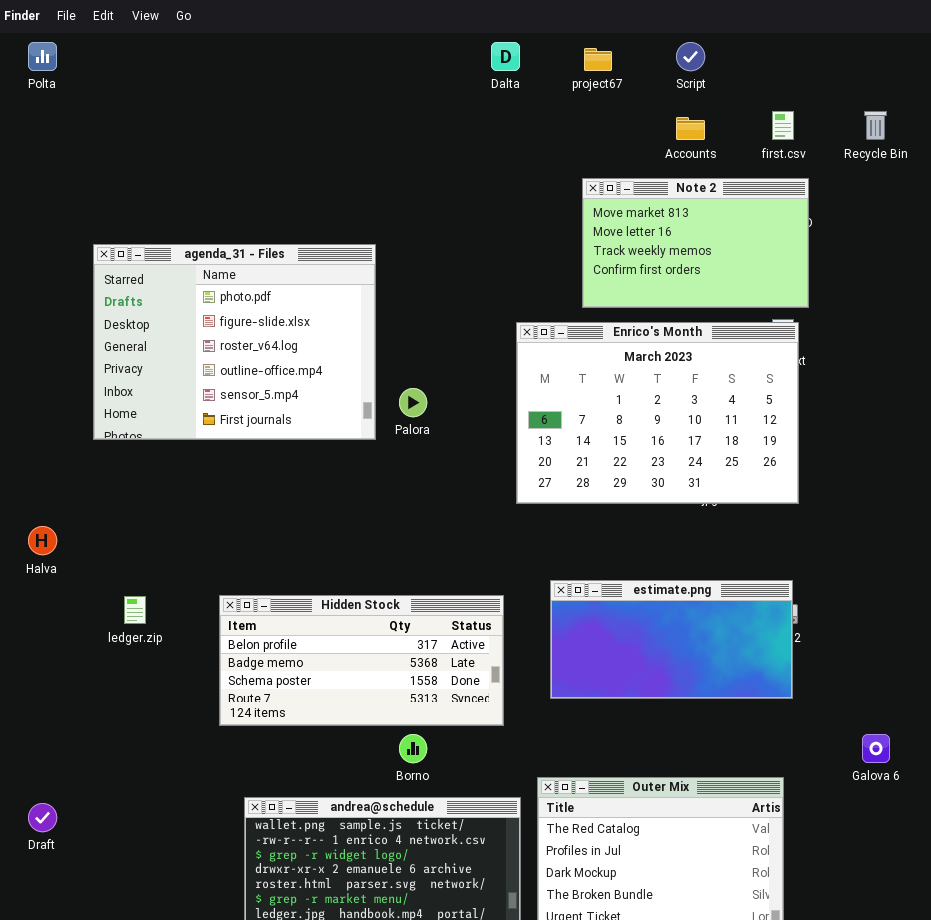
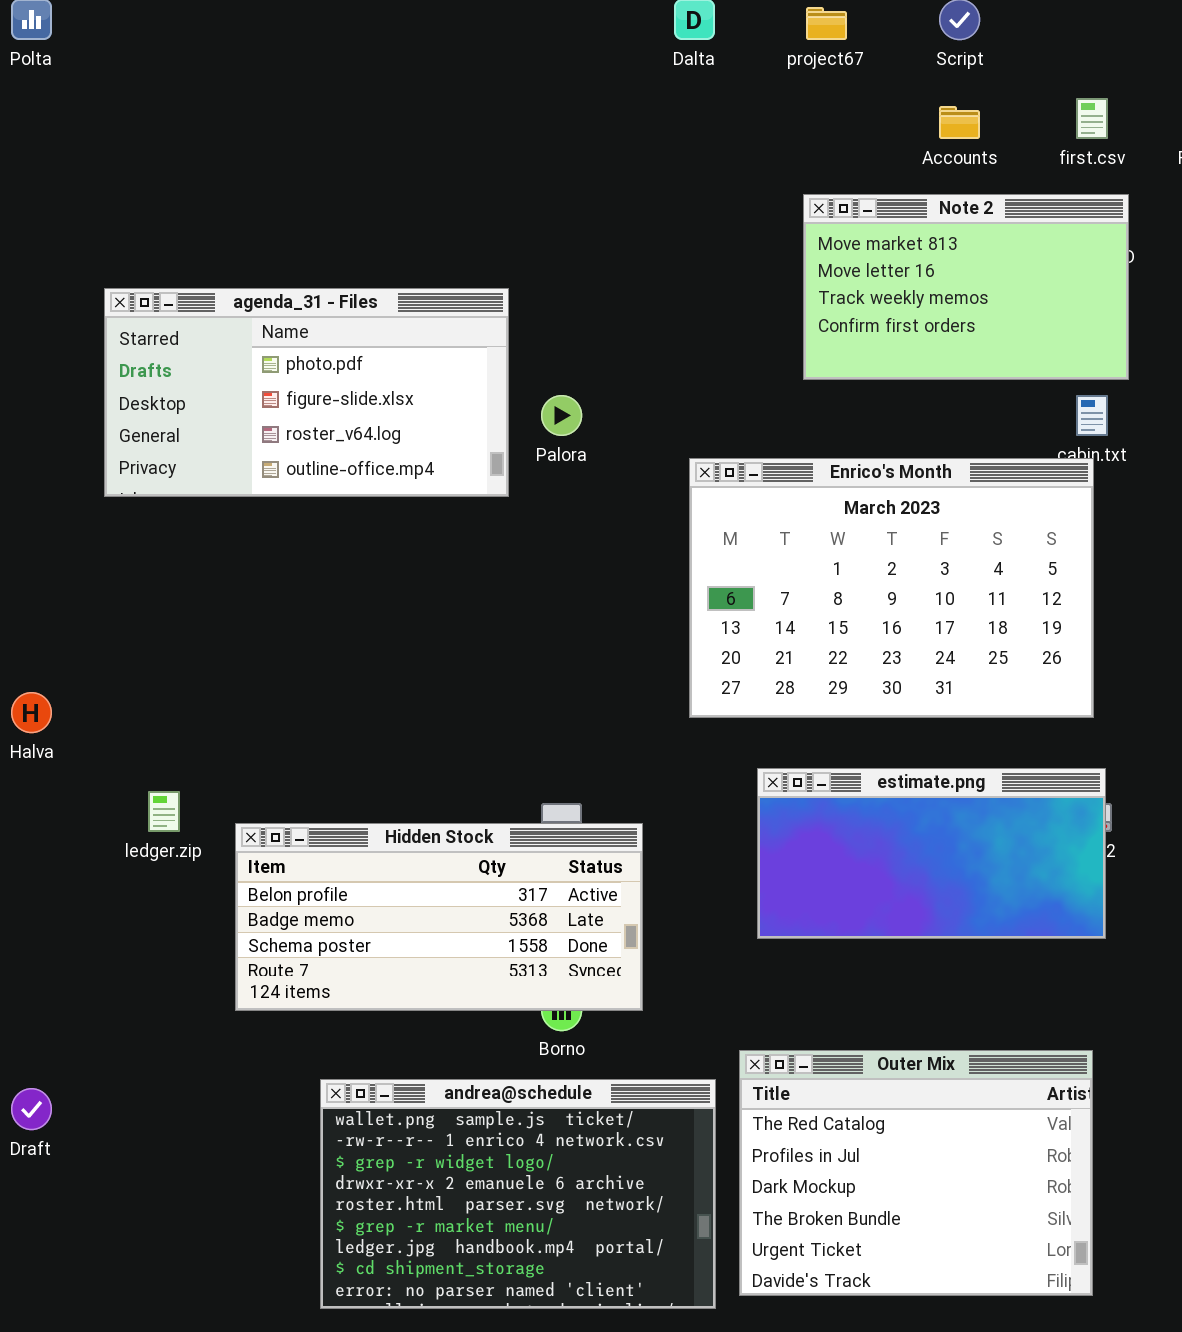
agenda_31 - Files: [93,244,376,440] -> [104,288,509,497], resized
Enrico's Month: [516,322,799,504] -> [689,458,1094,718], moved
Palora: [399,388,427,417] -> [541,395,582,436], moved
Hidden Stock: [219,595,504,726] -> [235,823,643,1011], moved

